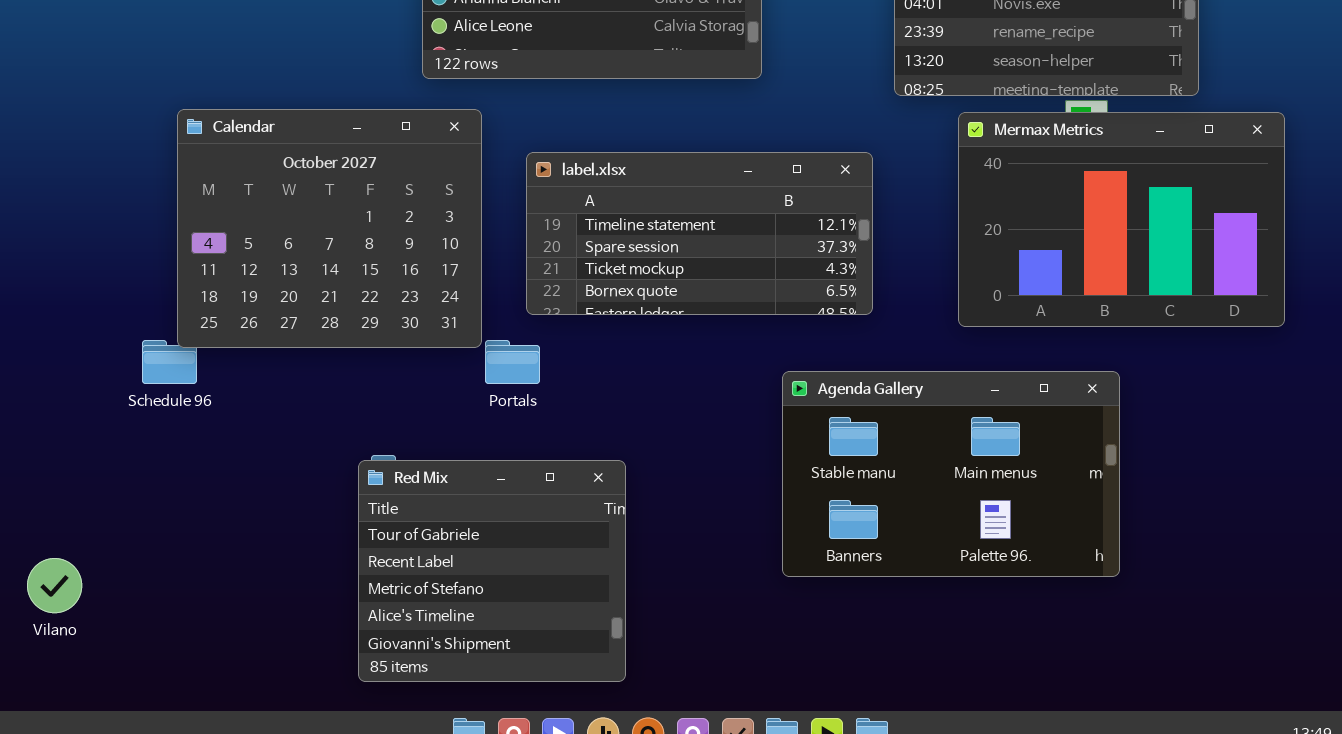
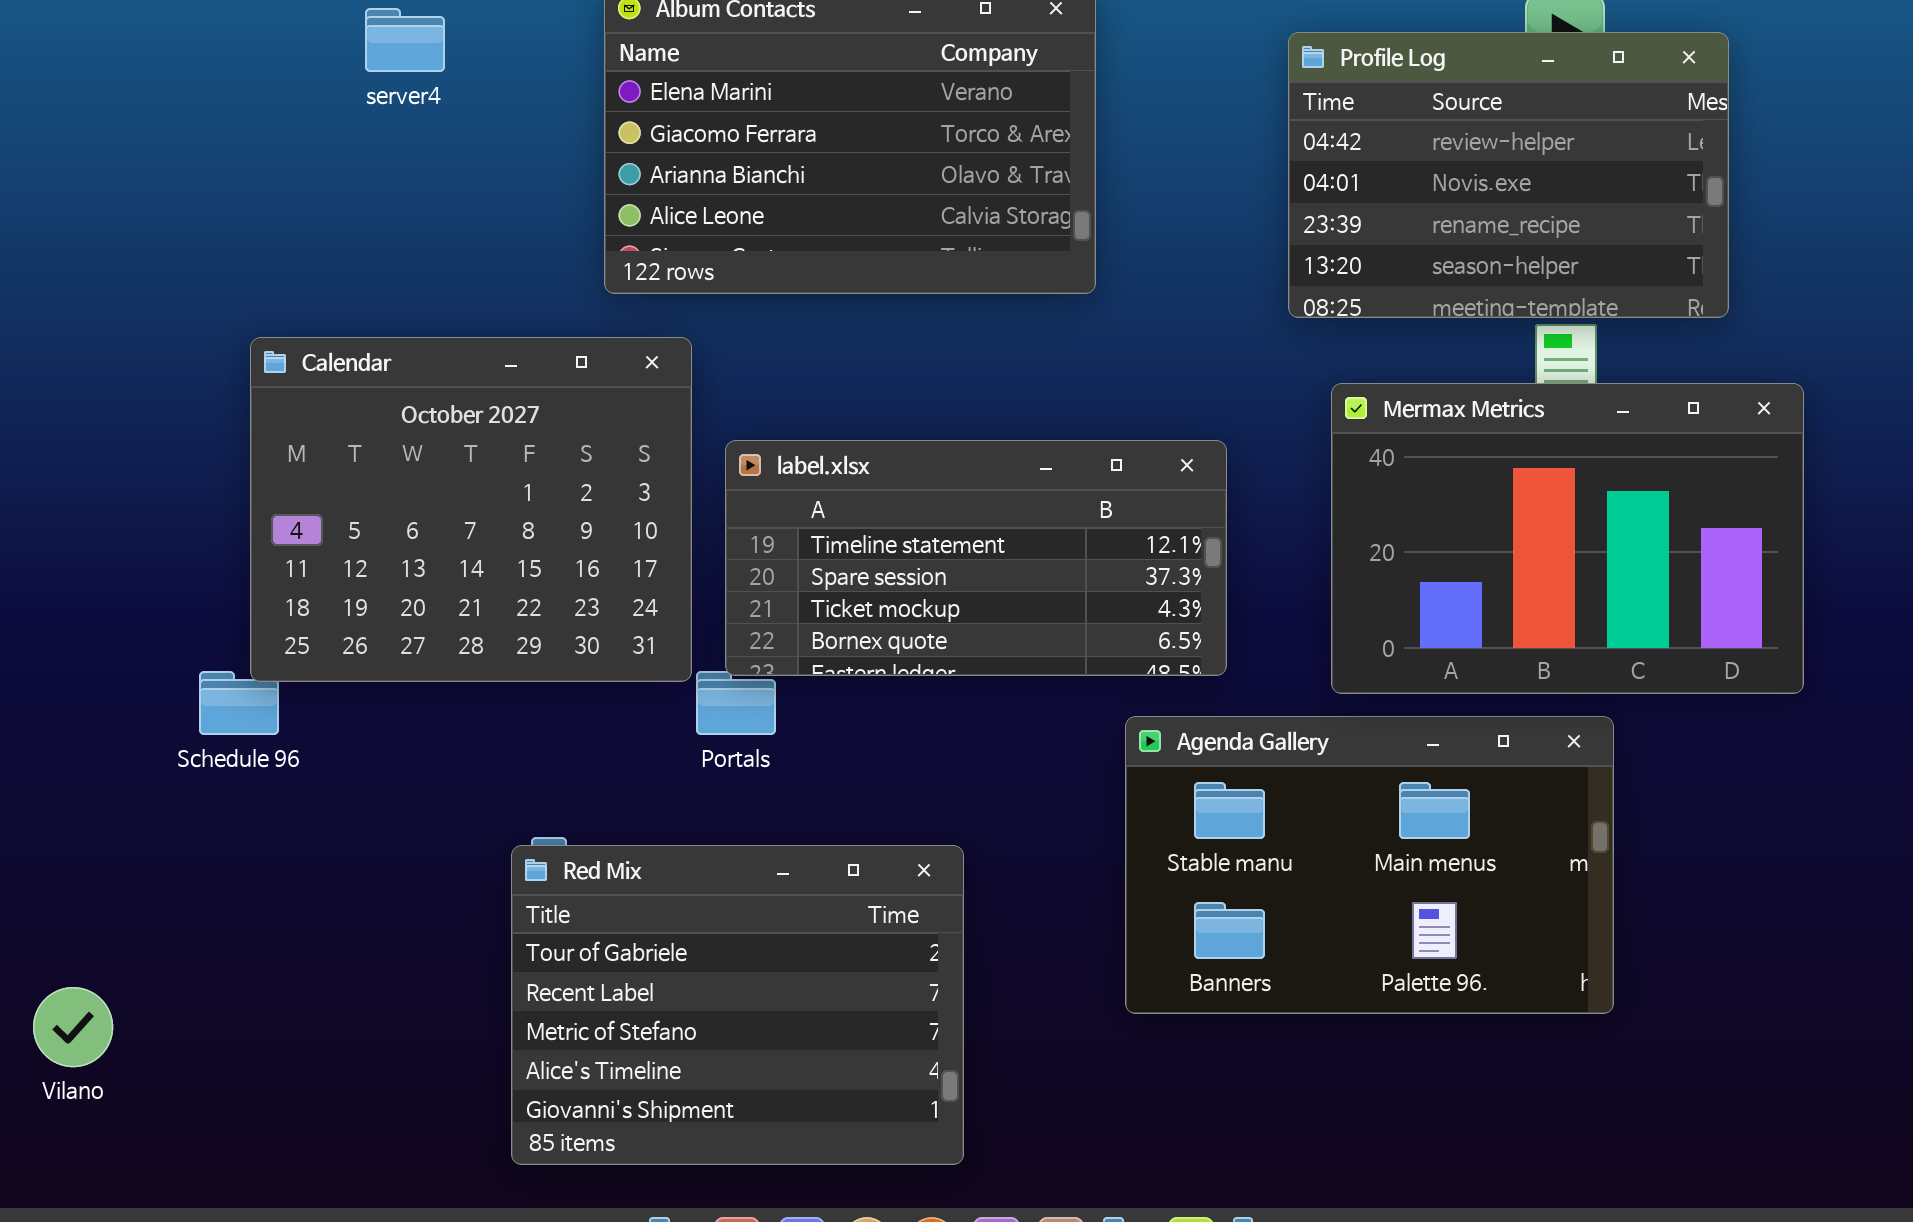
Mermax Metrics: [958,112,1285,327] -> [1331,383,1804,694], moved
label.xlsx: [526,152,873,315] -> [725,440,1227,676], moved
Red Mix: [358,460,626,682] -> [511,845,964,1165], resized

